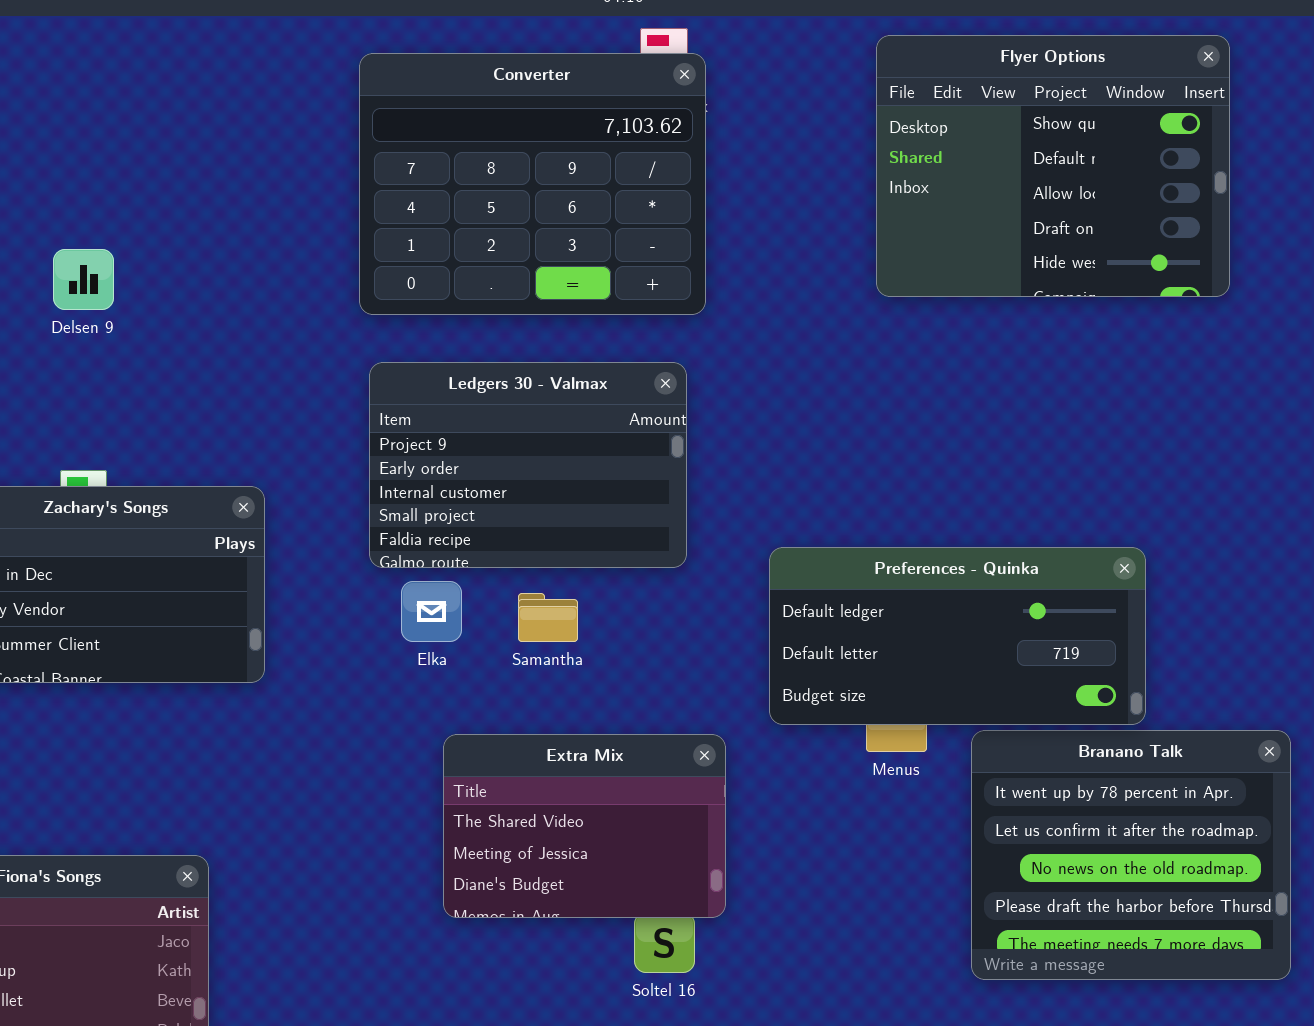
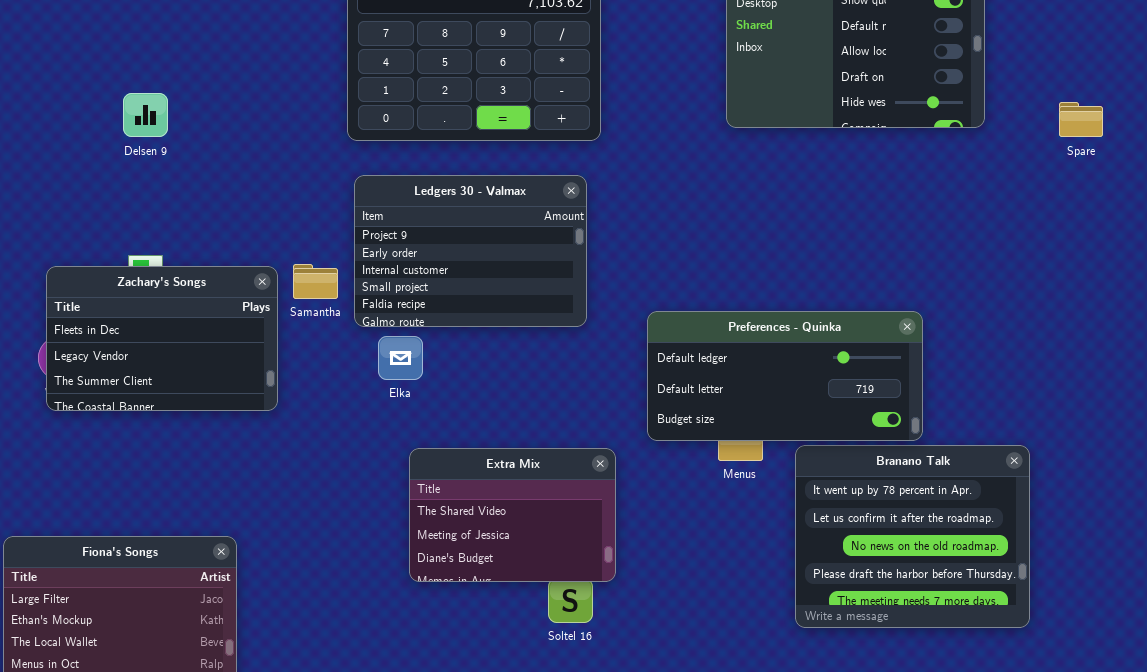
Samantha: [518,593,578,642] -> [293,264,338,299], moved

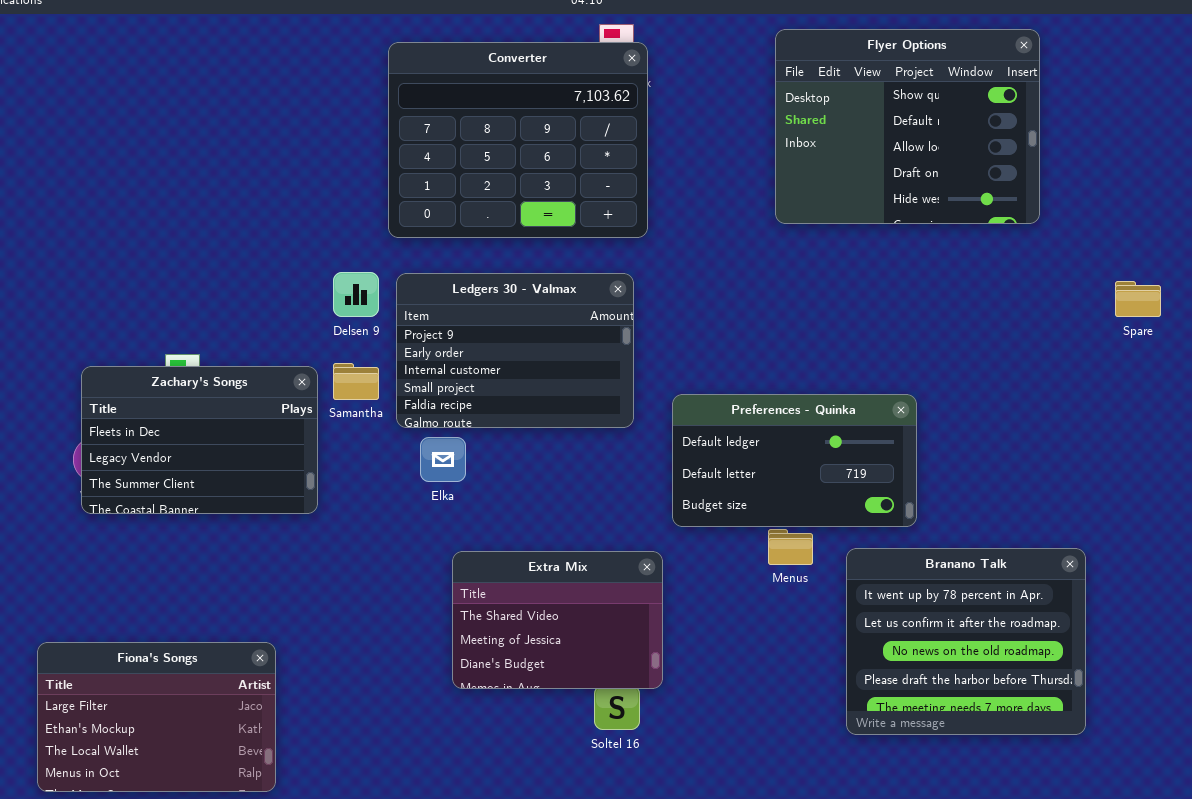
Delsen 9: [123,93,168,137] -> [333,272,379,317], moved
Spare: [1059,102,1103,137] -> [1115,281,1161,317], moved
Preferences - Quinka: [647,311,923,441] -> [672,394,917,527], moved, resized

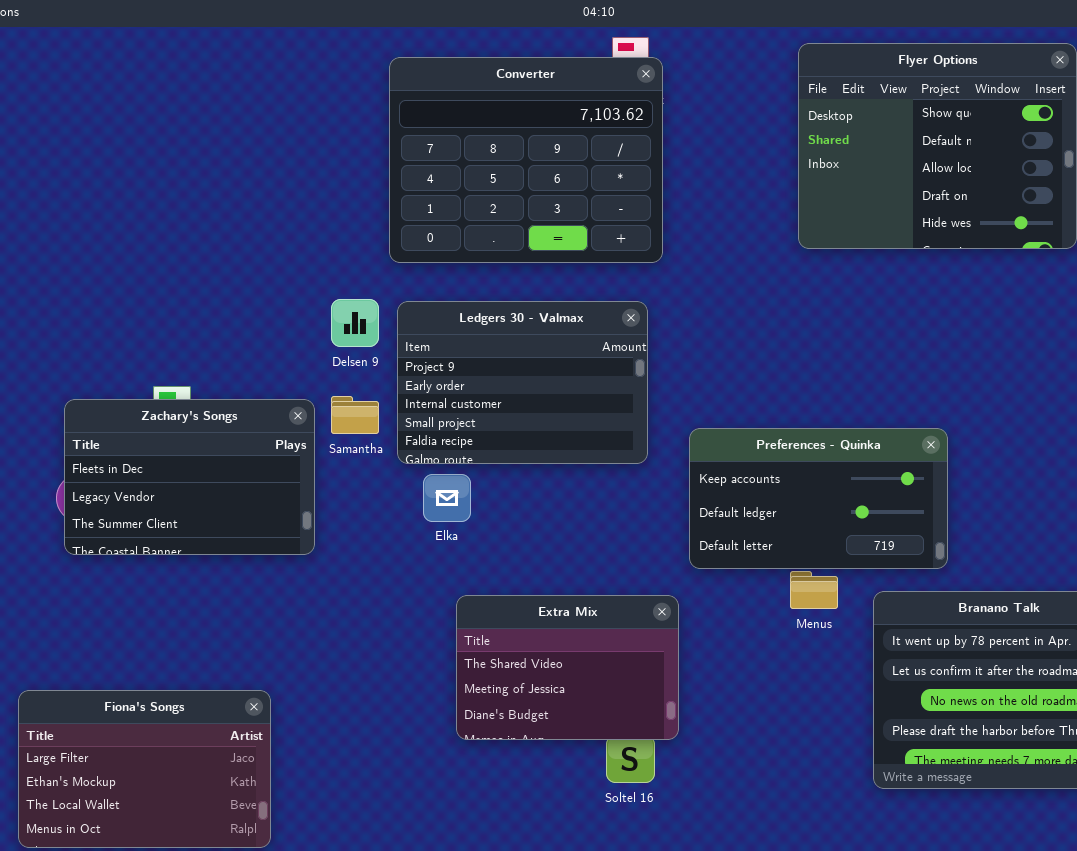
Preferences - Quinka: [672,394,917,527] -> [689,428,948,569], scrolled up 1 row

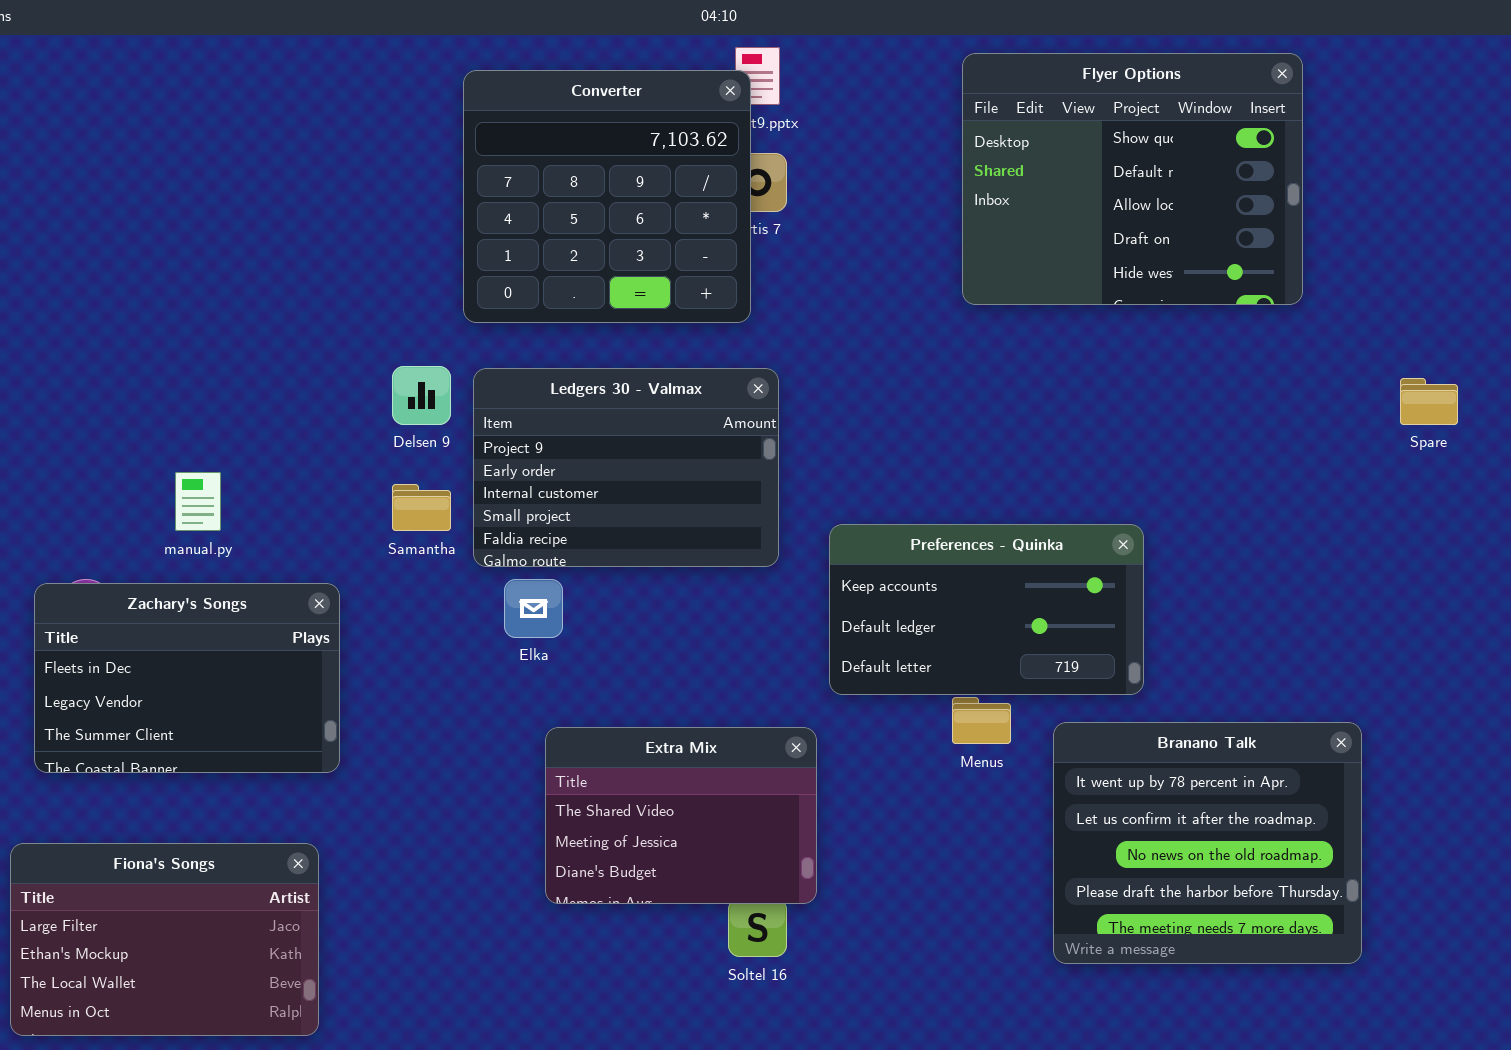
Converter: [389,57,663,263] -> [463,70,751,323], resized
Zachary's Songs: [64,399,315,555] -> [34,583,340,773], moved

